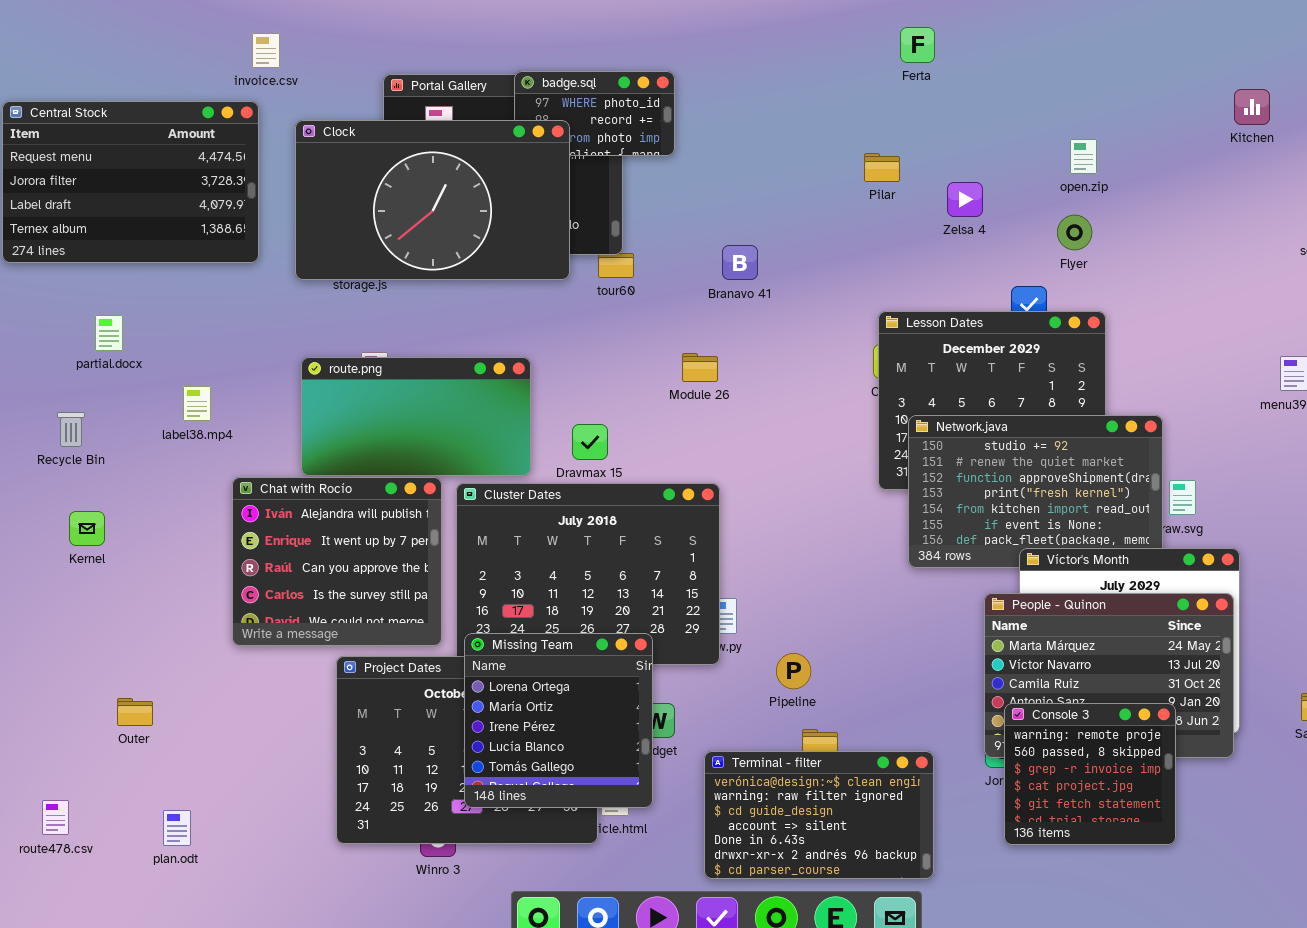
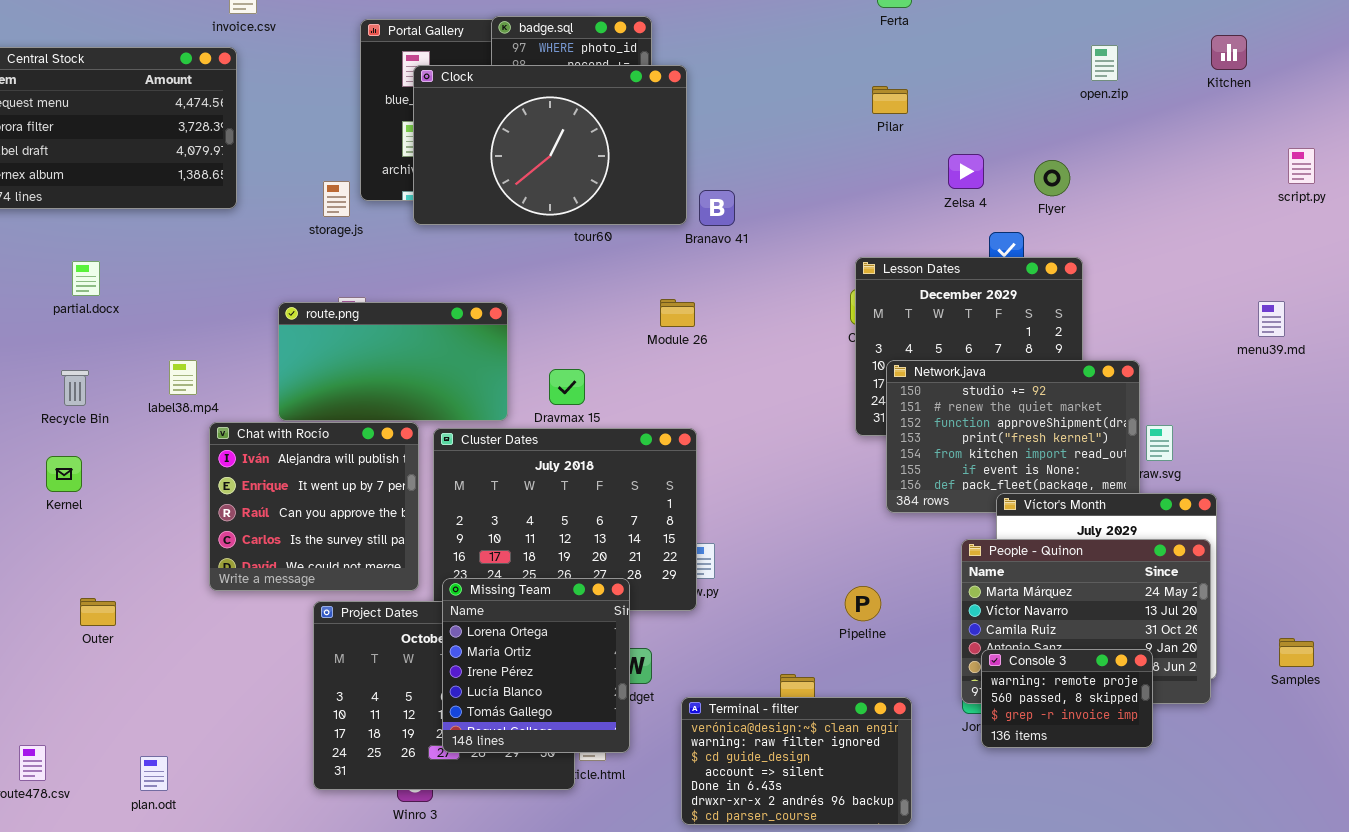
Clock: [295,120,570,280] -> [413,65,687,225], moved
open.zip: [1070,139,1097,174] -> [1091,45,1118,81], moved
Pilar: [864,153,900,182] -> [872,86,908,114], moved
Zelsa 4: [947,182,983,217] -> [948,154,984,189], moved
label38.mp4: [183,386,211,421] -> [169,360,197,395], moved
Recycle Bin: [57,412,85,447] -> [61,370,89,406], moved
Pipeline: [776,653,811,689] -> [845,586,881,621], moved
Outer: [117,698,153,726] -> [80,598,116,626], moved
Console 3: [1004,703,1176,845] -> [981,649,1153,748], resized

